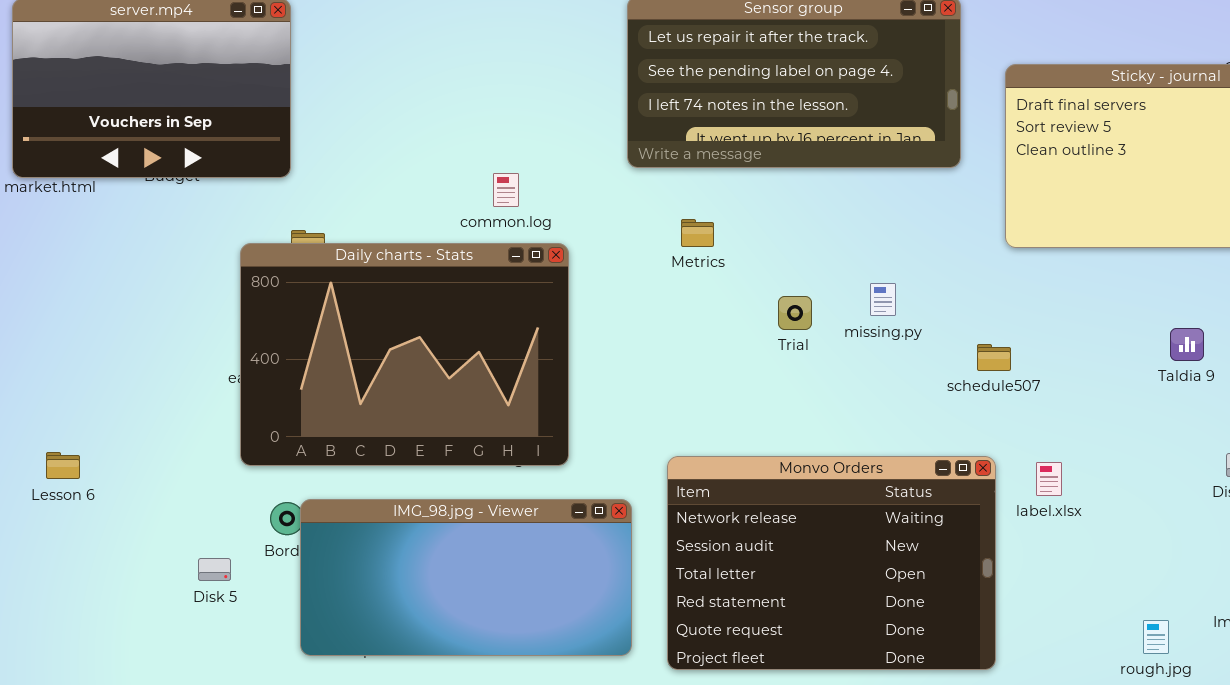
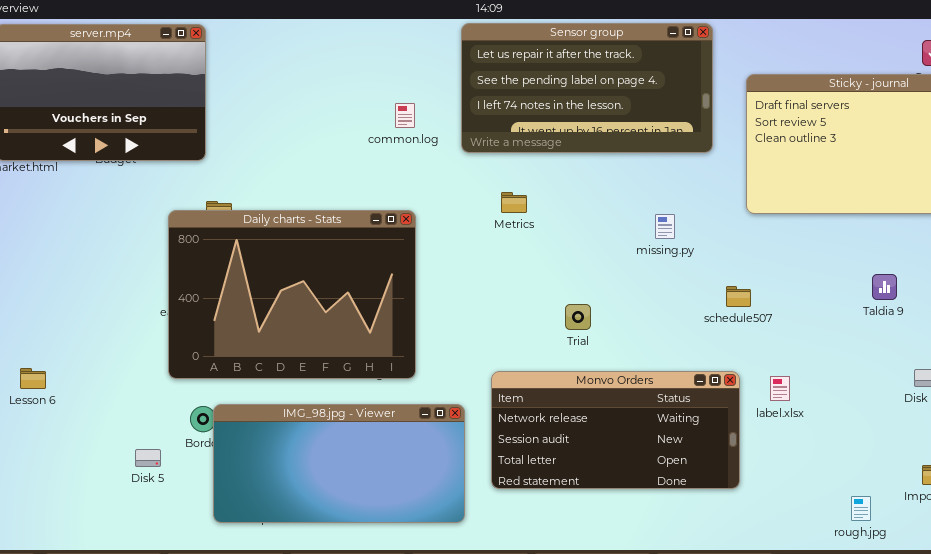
common.log: [493,173,519,207] -> [395,103,415,128], moved
missing.py: [870,283,896,316] -> [655,214,675,239], moved
Trial: [778,296,812,330] -> [565,304,591,330], moved
Monvo Orders: [667,456,996,670] -> [491,371,740,489], resized

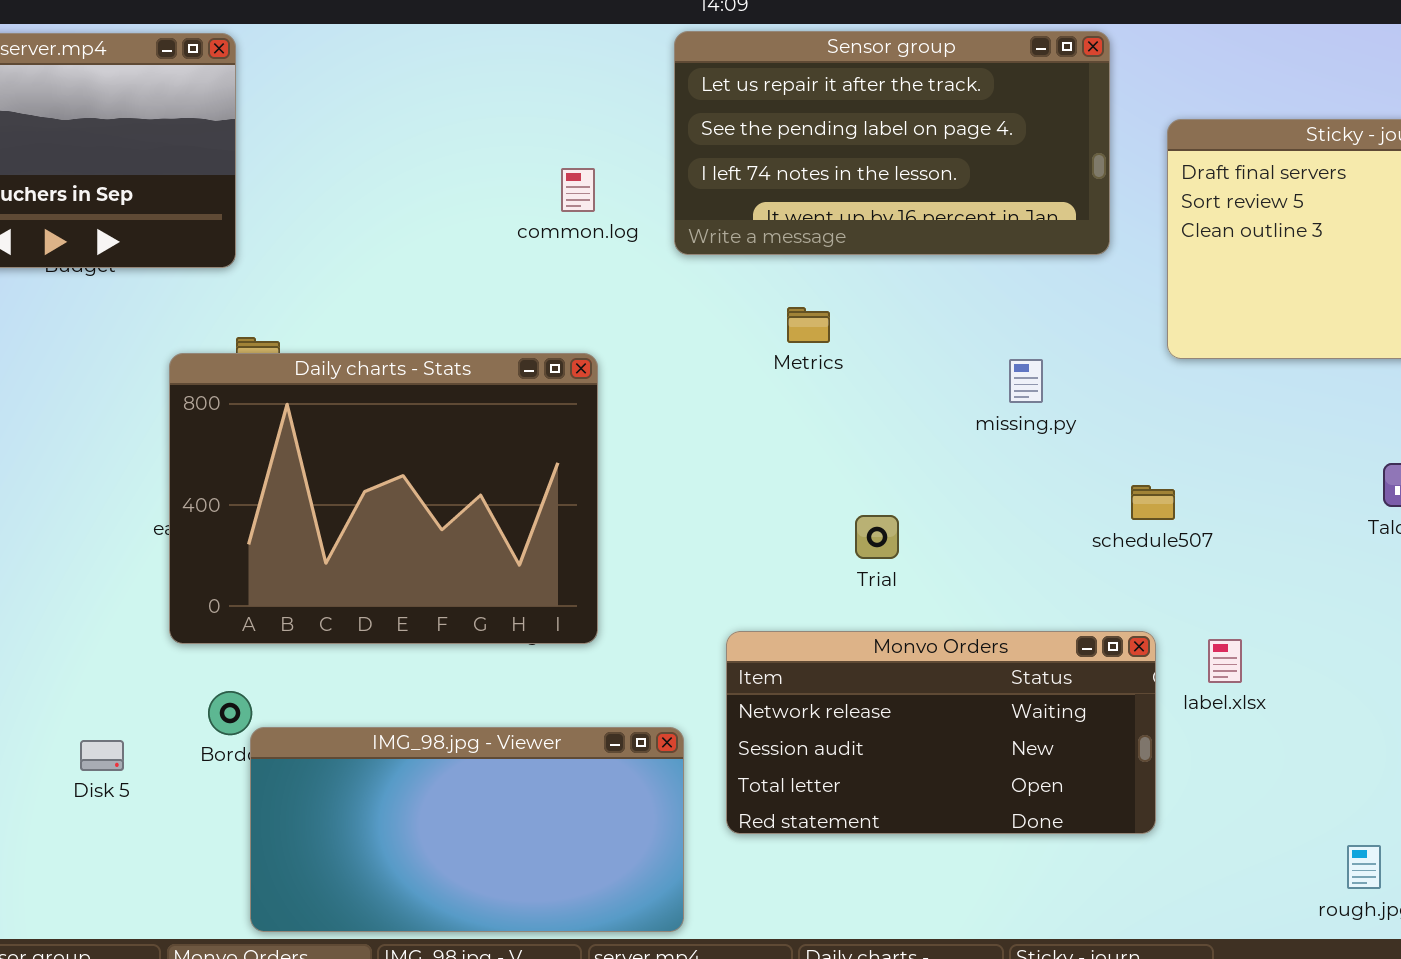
Metrics: [501,192,527,213] -> [787,307,830,343], moved
IMG_98.jpg - Viewer: [213,404,465,523] -> [250,727,684,932], moved
Disk 5: [135,449,161,467] -> [80,740,124,771], moved

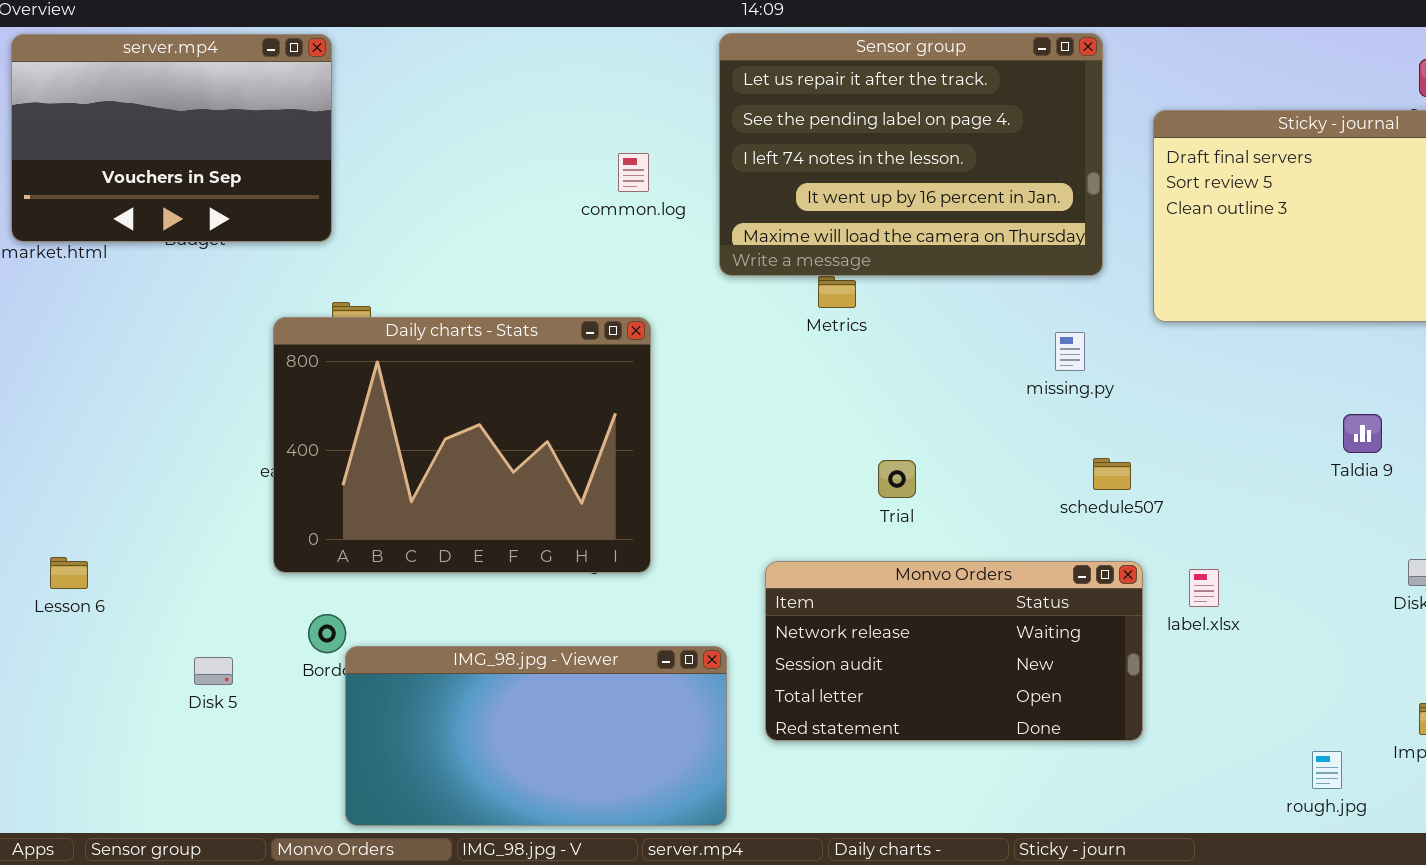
Sensor group: [674,31,1110,255] -> [719,33,1103,276], resized
missing.py: [1009,359,1043,403] -> [1055,332,1085,371], moved
schedule507: [1131,485,1175,520] -> [1093,458,1131,490], moved

